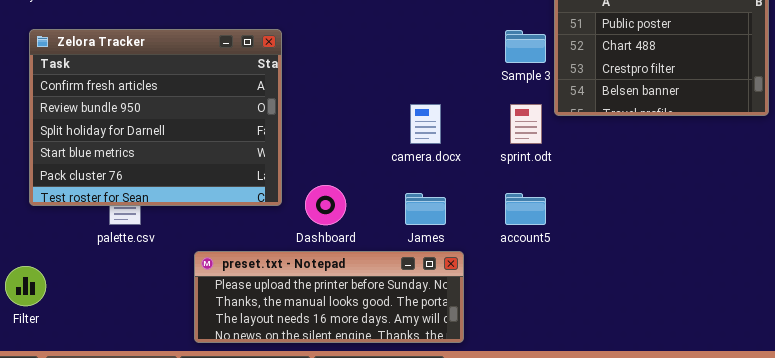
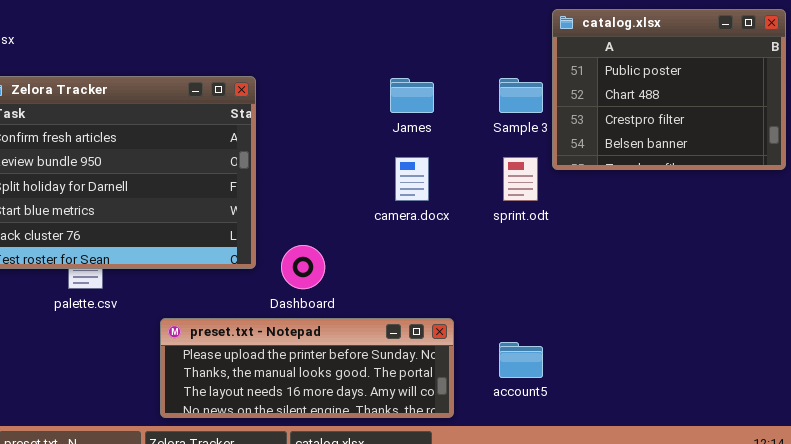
James: [405,193,446,225] -> [390,78,434,113], moved
account5: [505,193,546,225] -> [499,342,543,378], moved

